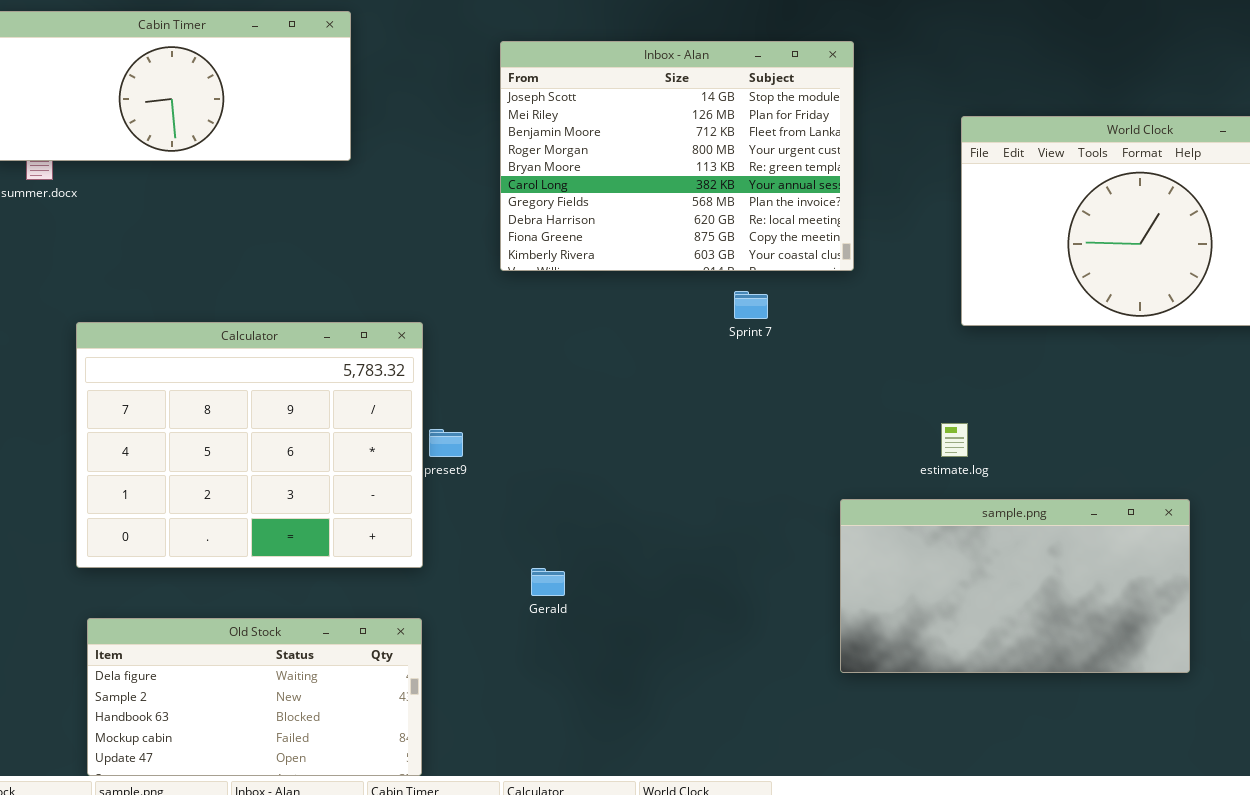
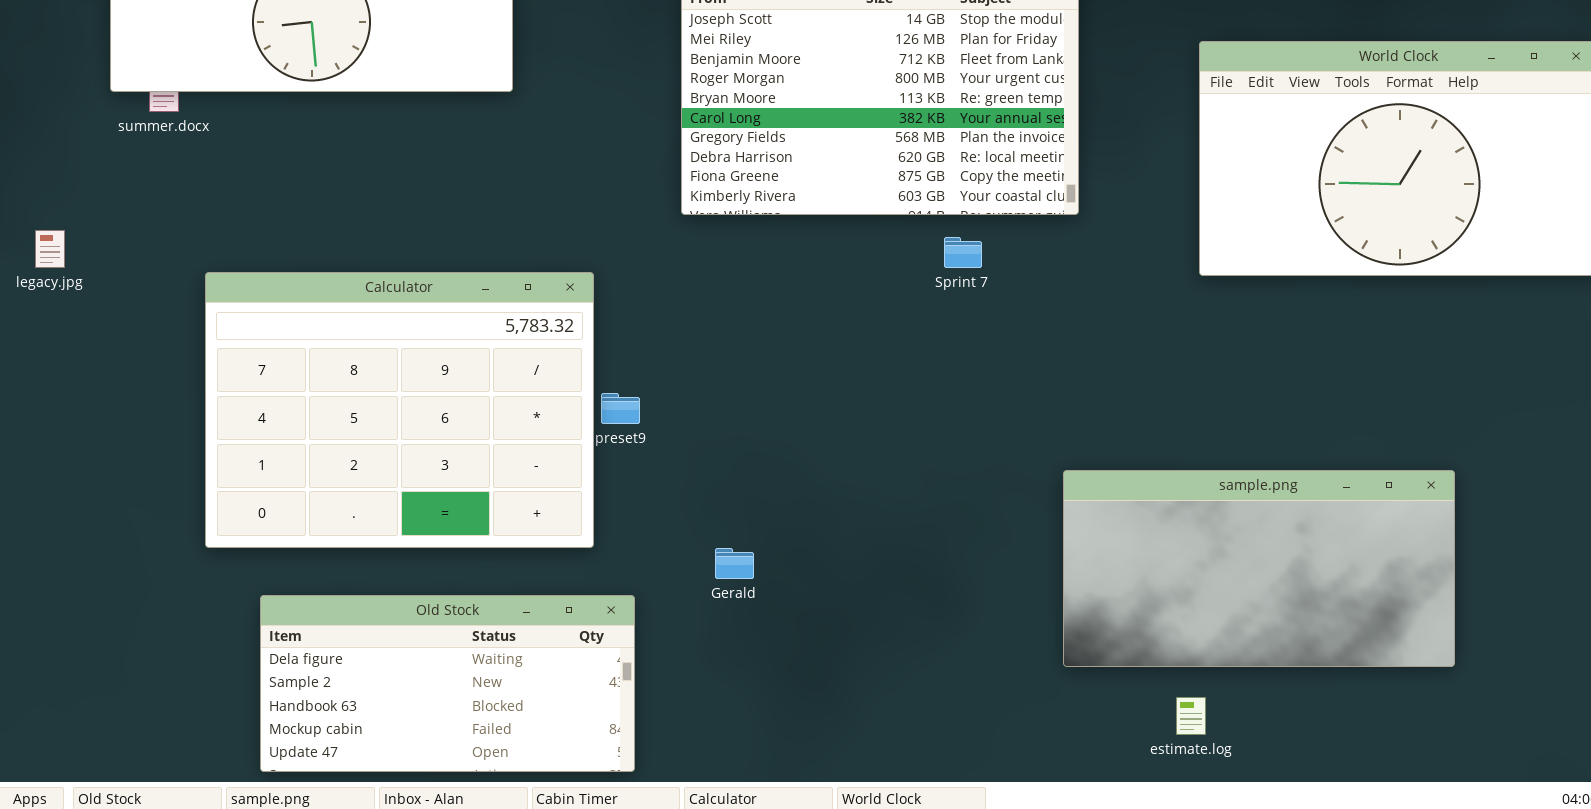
estimate.log: [941,423,968,457] -> [1176,697,1206,735], moved
Old Stock: [87,618,422,776] -> [260,595,635,772], moved

